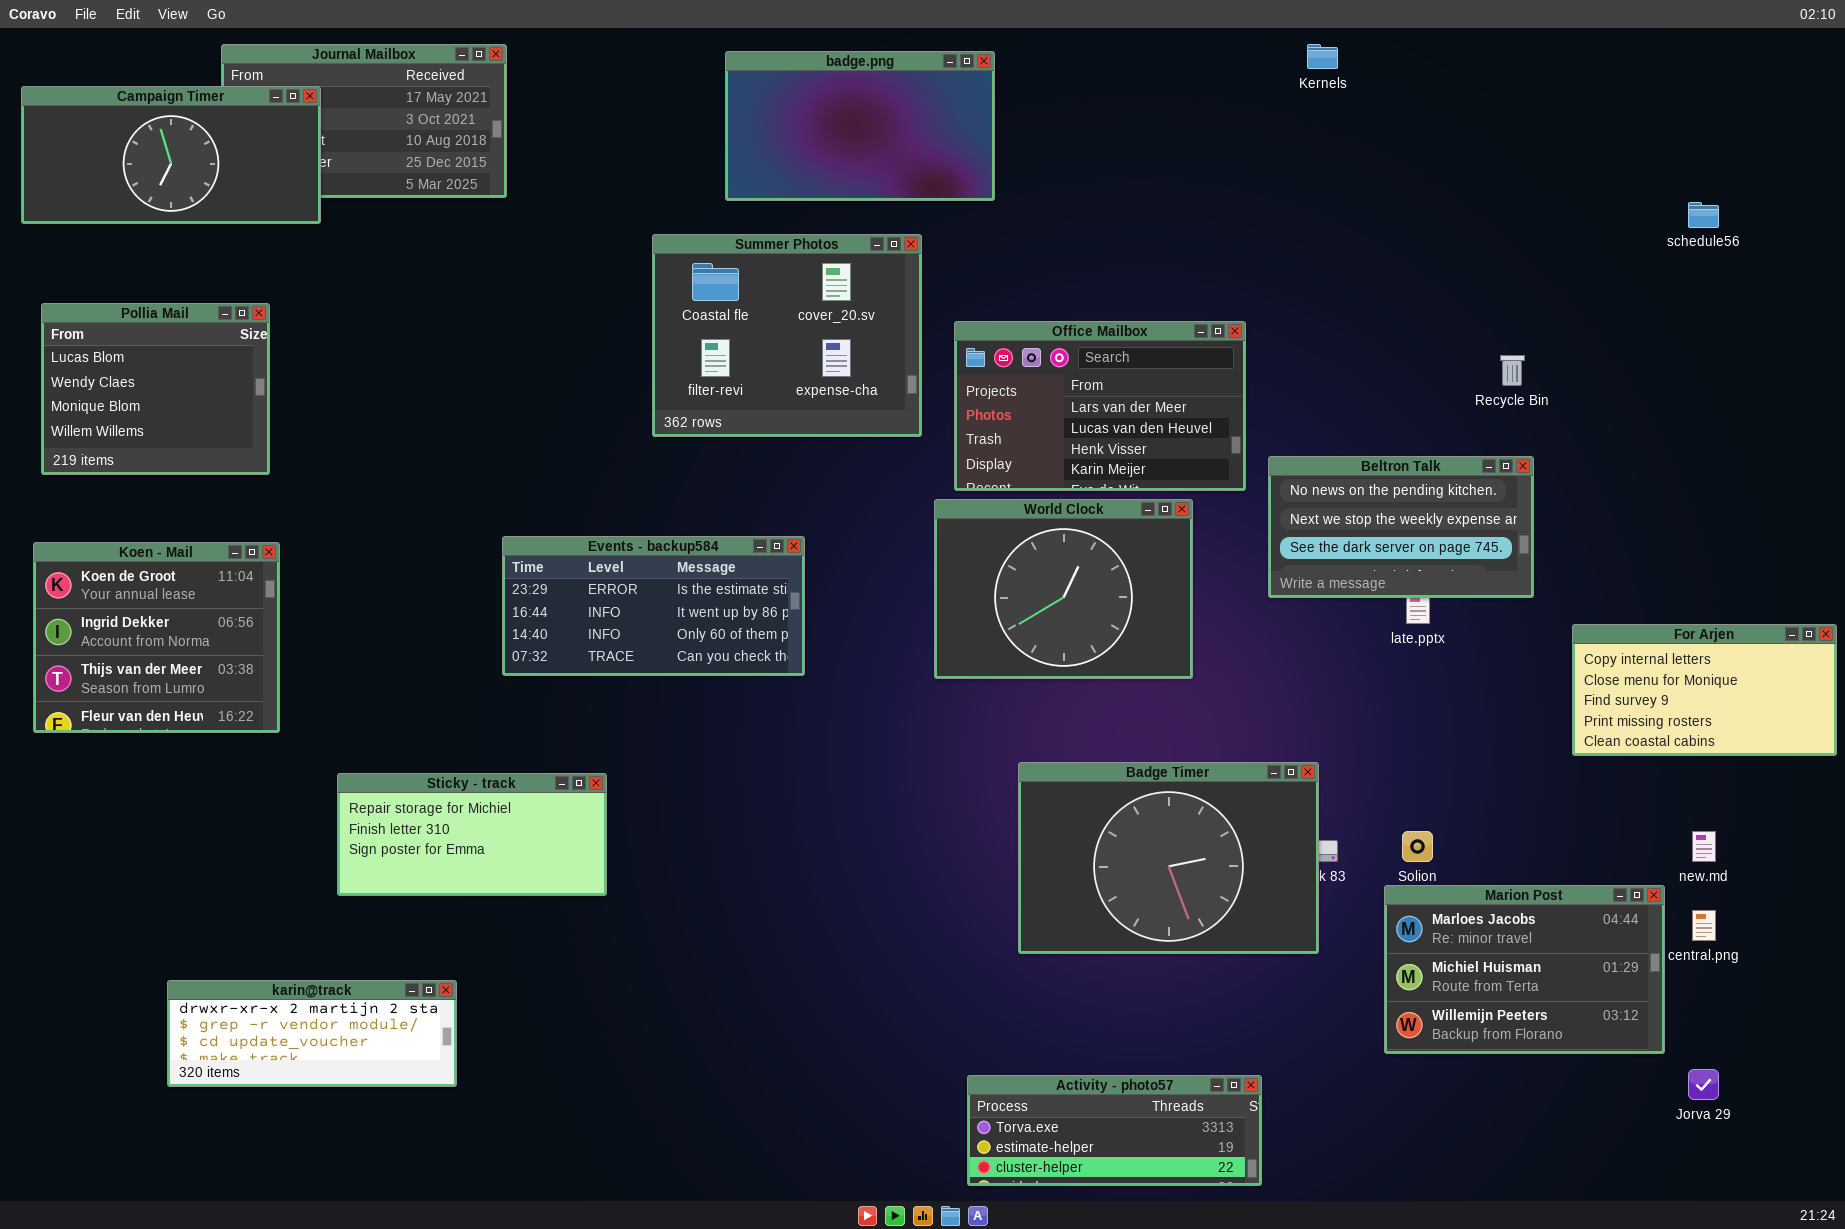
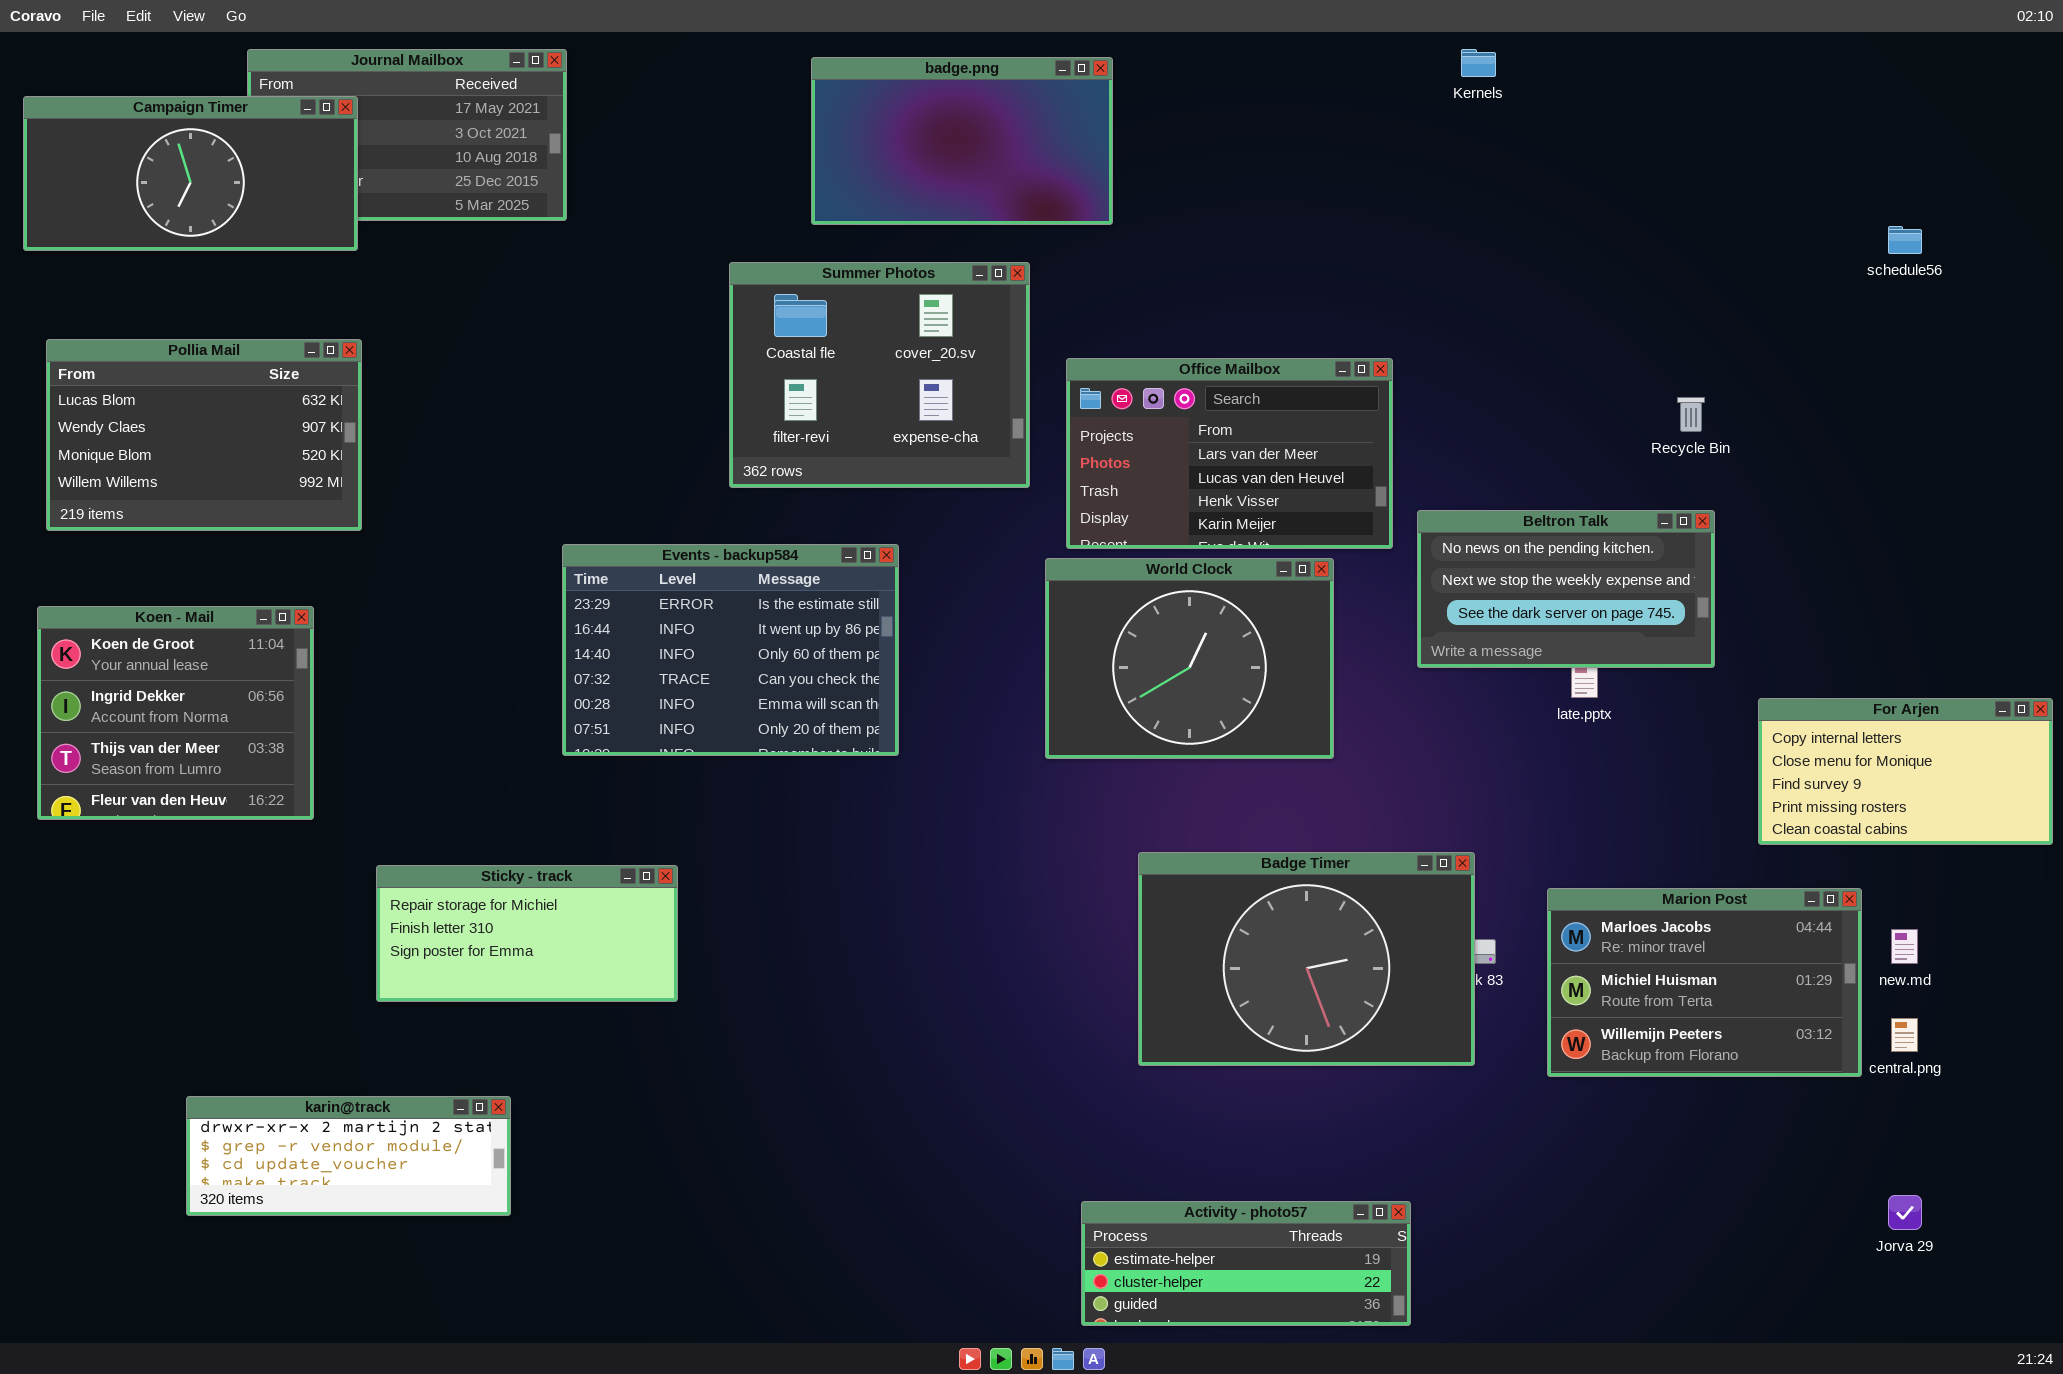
Pollia Mail: [41,303,270,475] -> [46,339,362,531], resized
Events - backup584: [502,536,805,676] -> [562,544,899,756], resized
Marion Post: [1384,885,1665,1054] -> [1547,888,1862,1077], moved
Activity - photo57: [967,1075,1262,1186] -> [1081,1201,1411,1326], scrolled down 1 row

